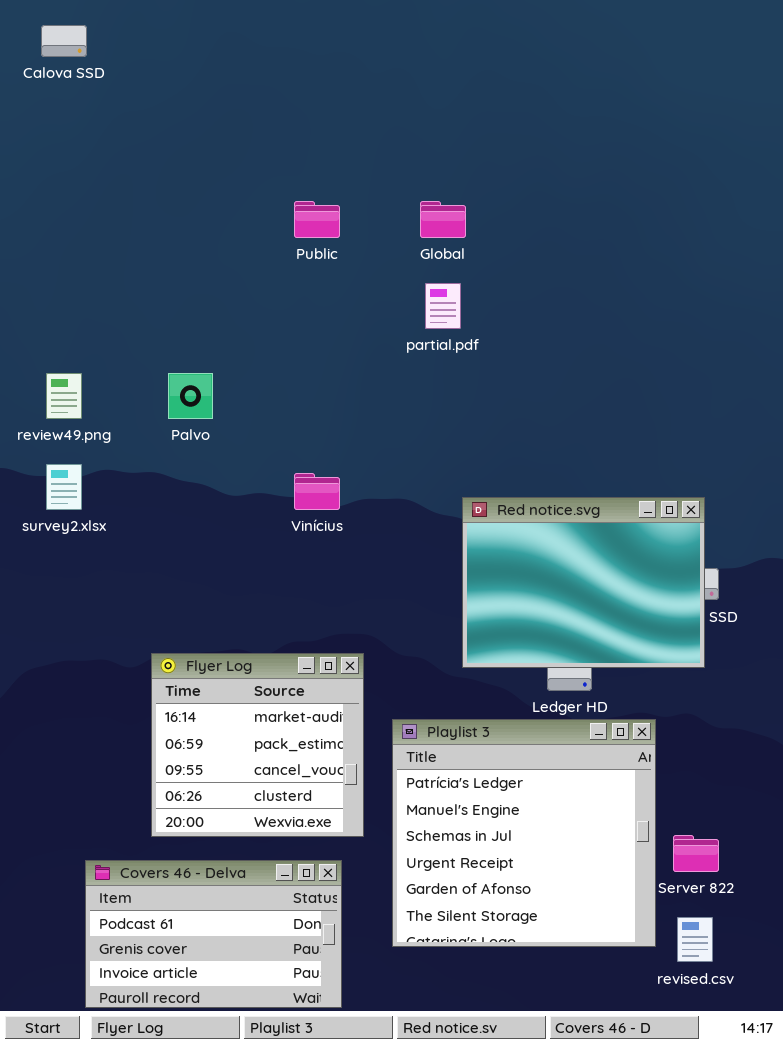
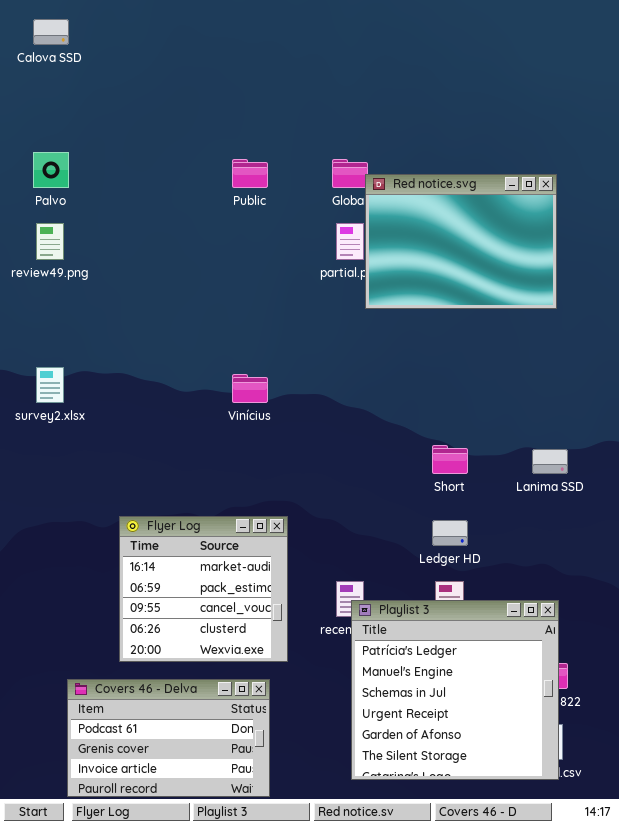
review49.png: [46,373,82,419] -> [36,223,64,260], moved
Palvo: [168,373,213,419] -> [33,152,69,188], moved
Red notice.svg: [462,497,705,668] -> [365,174,557,309], moved
Playlist 3: [392,719,656,947] -> [351,600,559,780], moved

